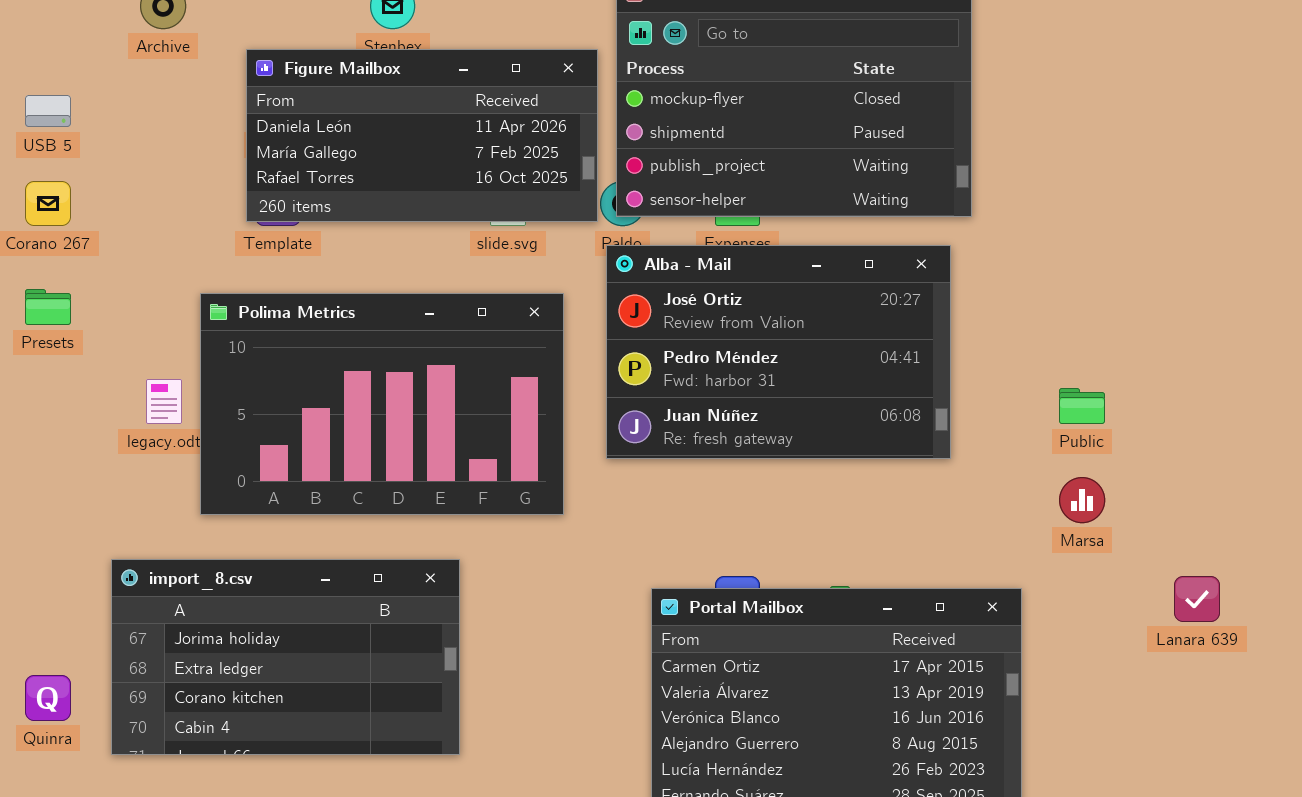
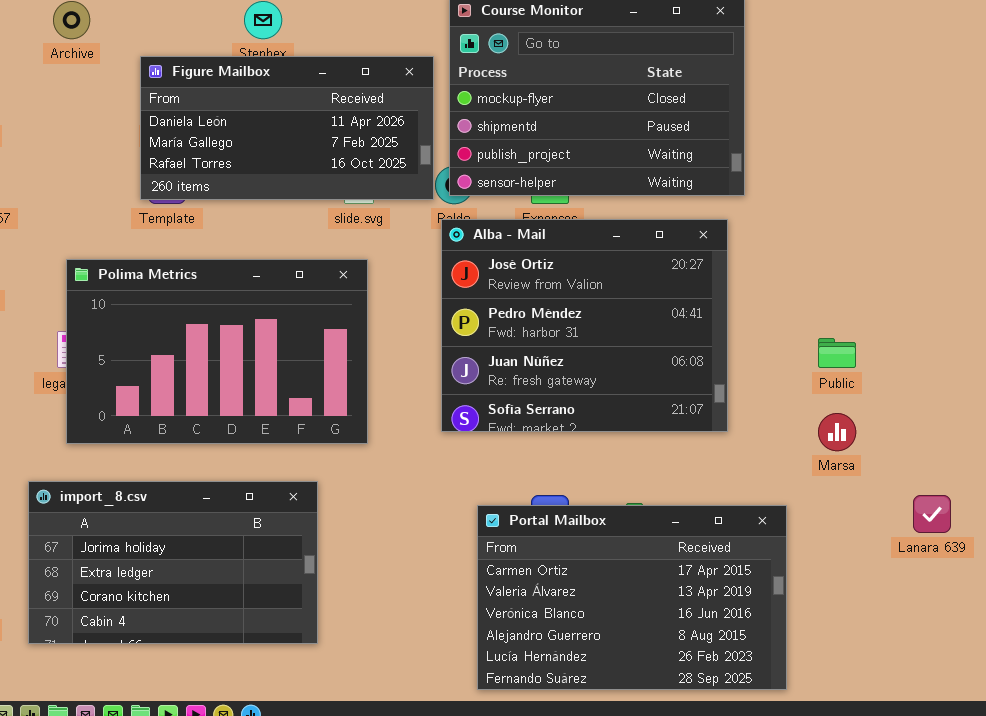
Alba - Mail: [606,245,951,459] -> [441,219,728,432], resized
Polima Metrics: [200,293,564,515] -> [66,259,368,444], moved

